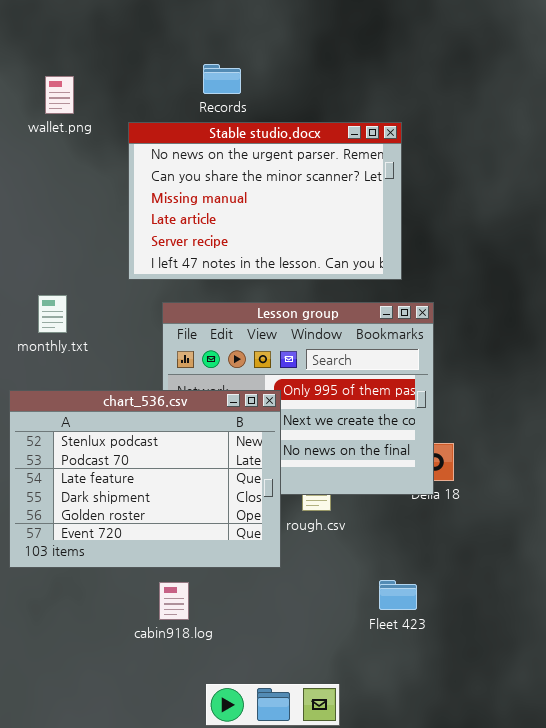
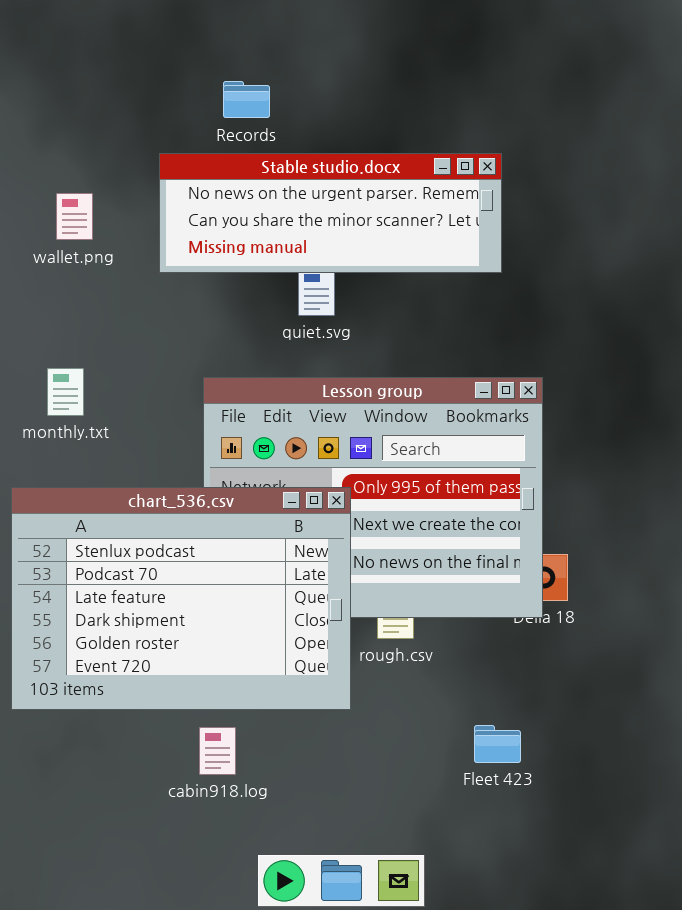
Records: [203,64,241,94] -> [223,81,270,118], moved
wallet.png: [45,76,74,114] -> [56,193,93,240], moved
Stable studio.docx: [128,122,402,280] -> [159,153,502,273], resized

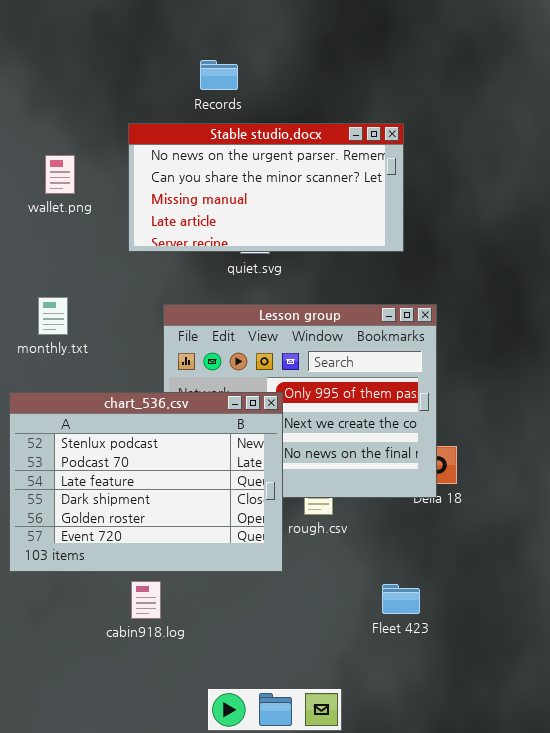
Records: [223,81,270,118] -> [200,60,238,90], moved
Stable studio.docx: [159,153,502,273] -> [128,123,404,252], resized
cabin918.log: [199,727,236,775] -> [131,581,161,619], moved

